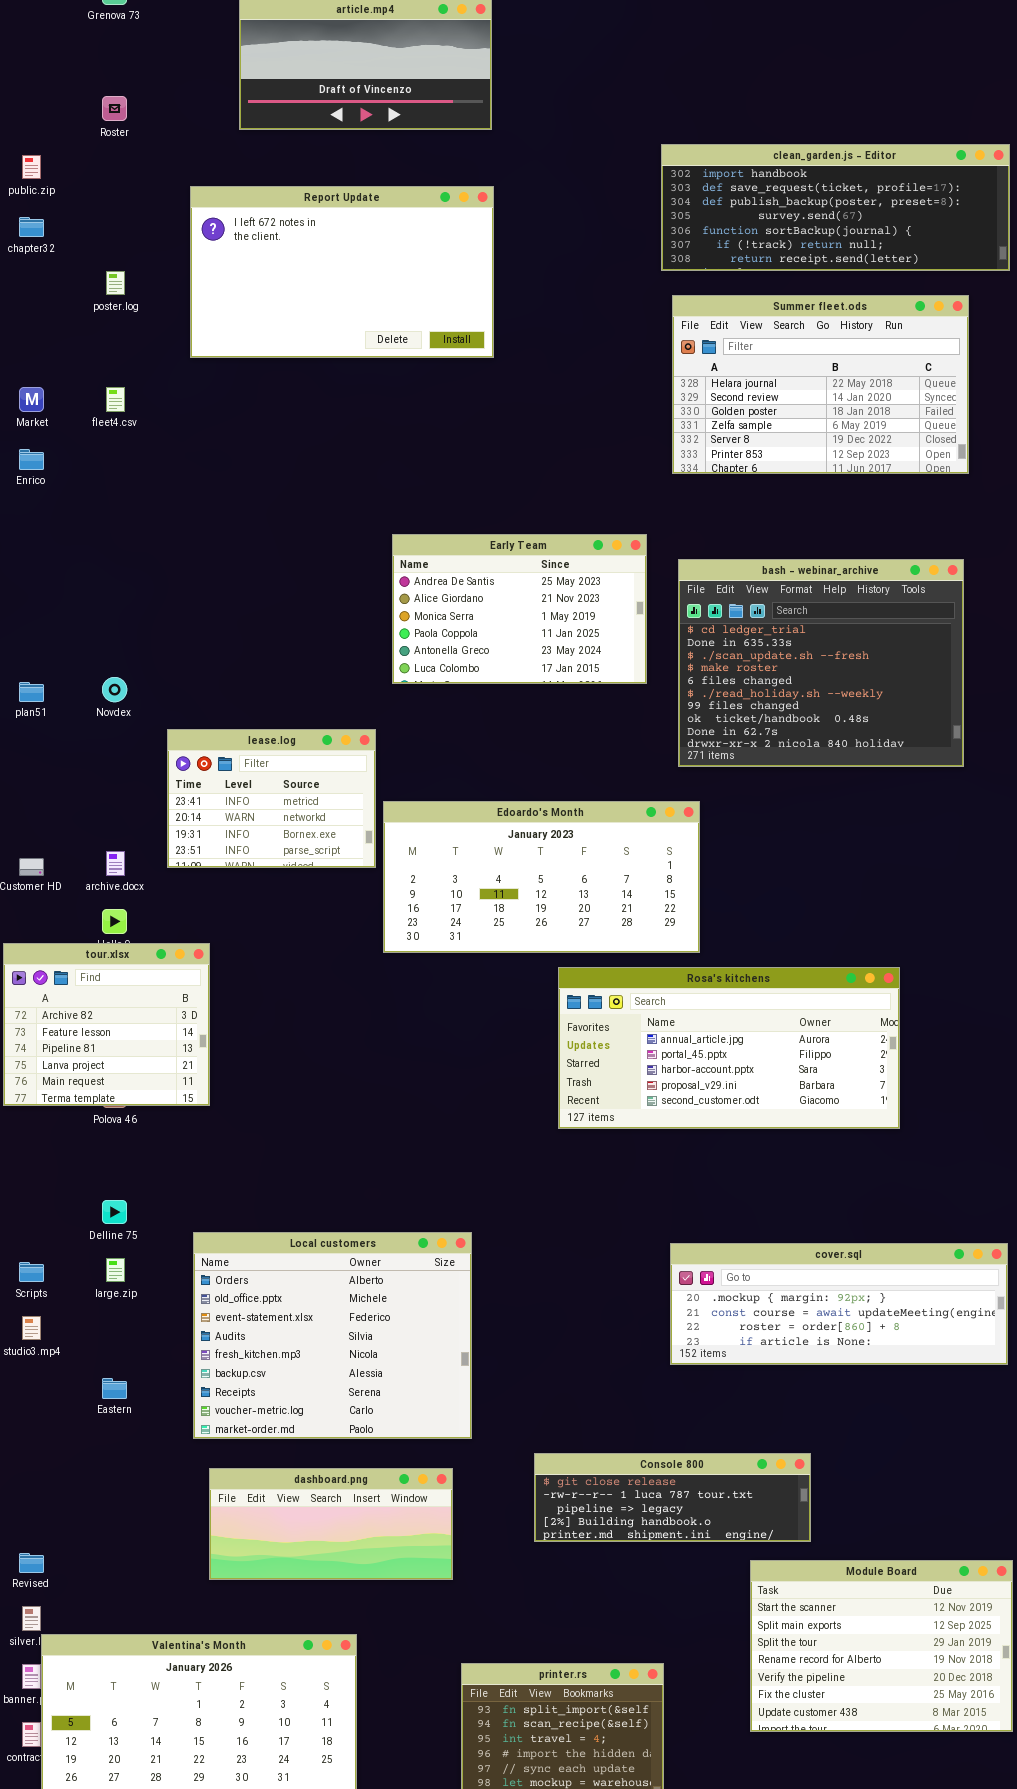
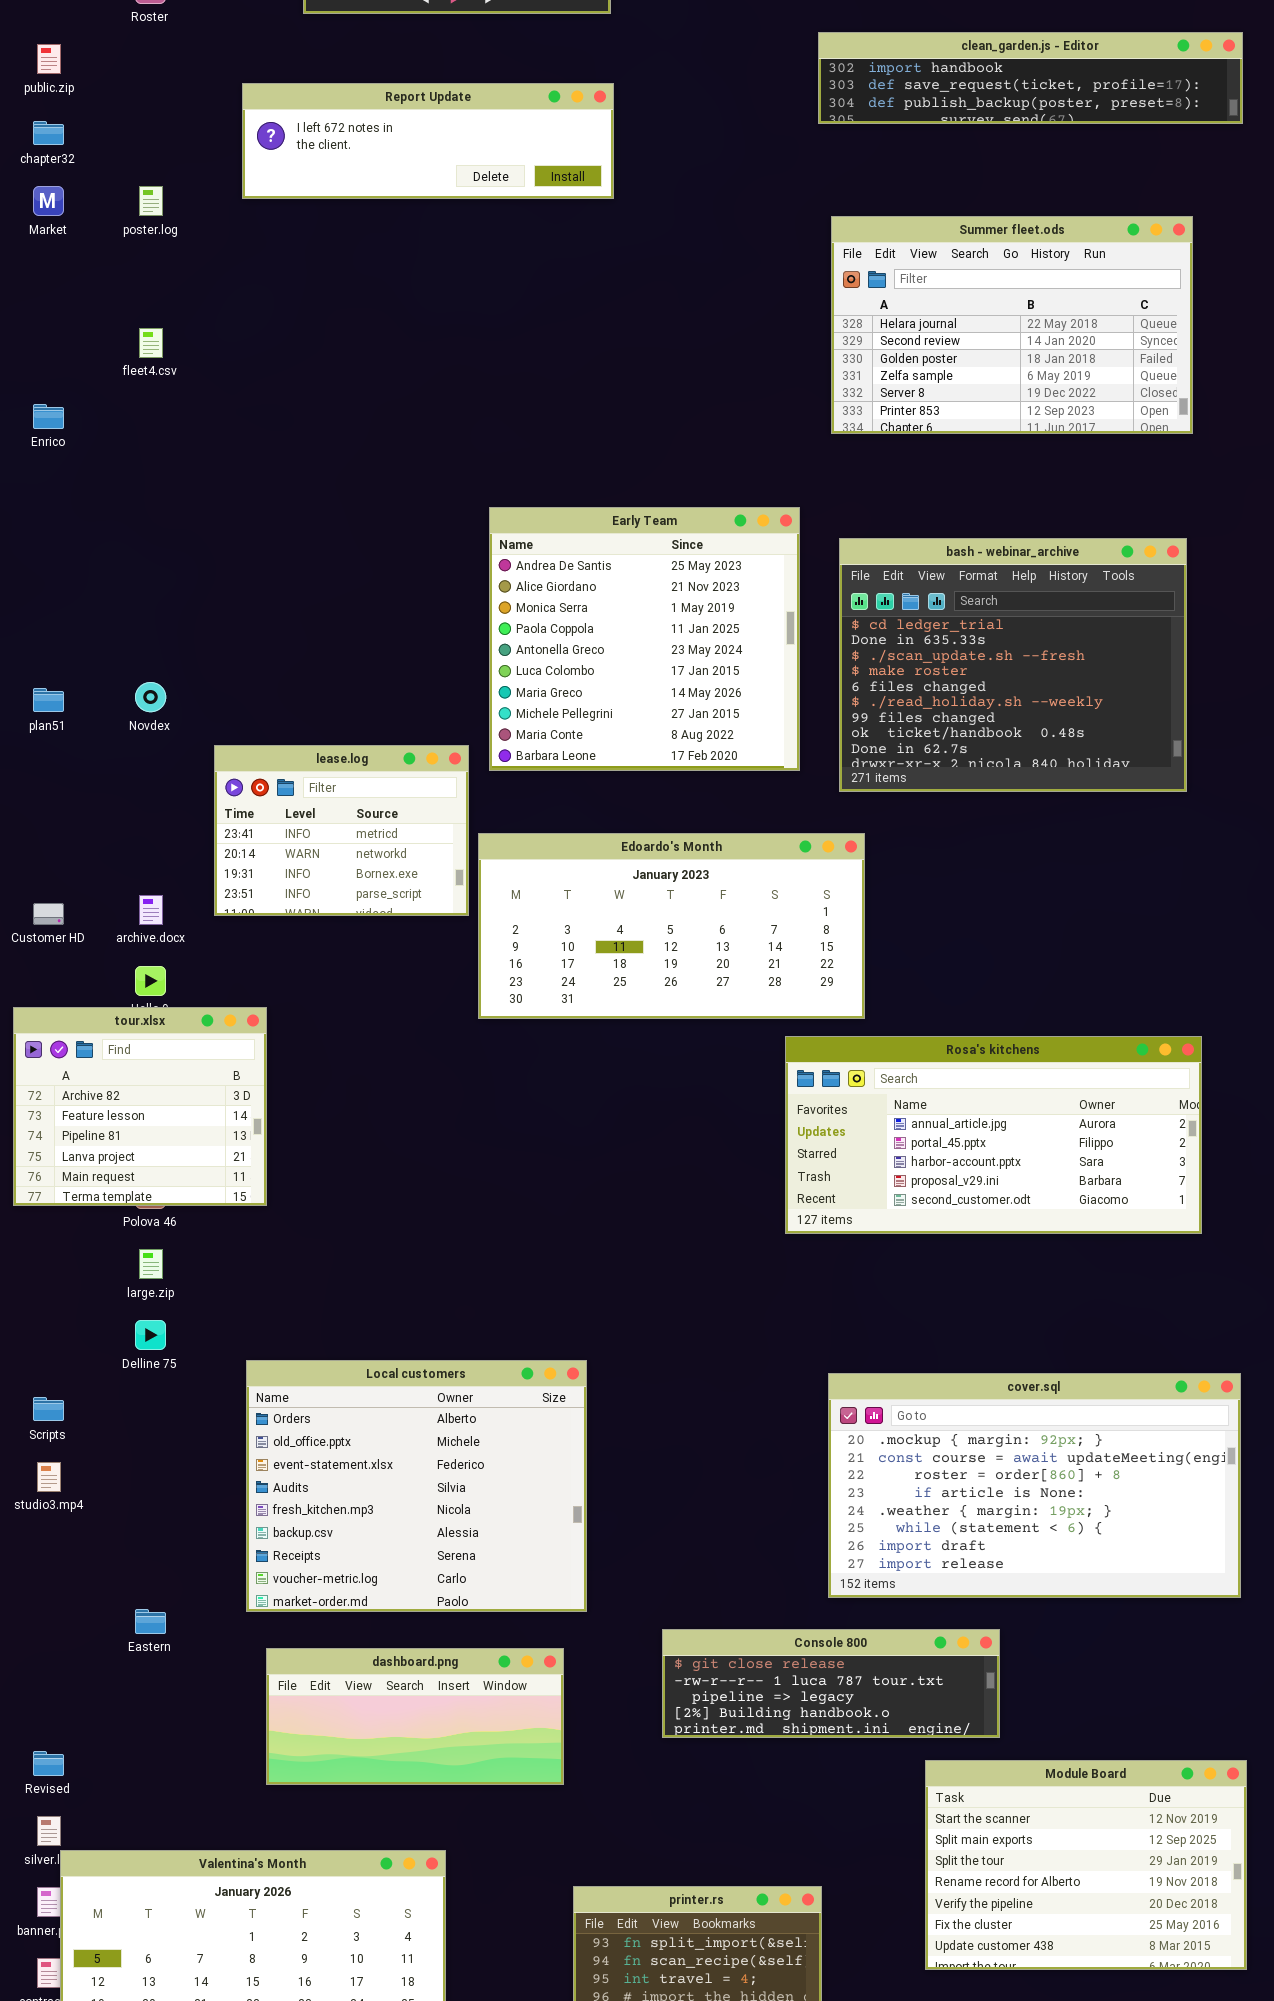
clean_garden.js - Editor: [661,144,1010,271] -> [818,32,1243,124], resized
Report Update: [190,186,494,358] -> [242,83,614,199], resized
Market: [19,387,44,412] -> [33,186,64,216], moved
Early Team: [392,534,647,684] -> [489,507,800,771], resized
Rosa's kitchens: [558,967,900,1129] -> [785,1036,1202,1234], moved
cover.sql: [670,1243,1008,1365] -> [828,1373,1241,1598], resized
large.zip: [106,1258,125,1282] -> [139,1249,163,1279], moved
Eastern: [102,1378,127,1399] -> [135,1609,166,1634], moved

